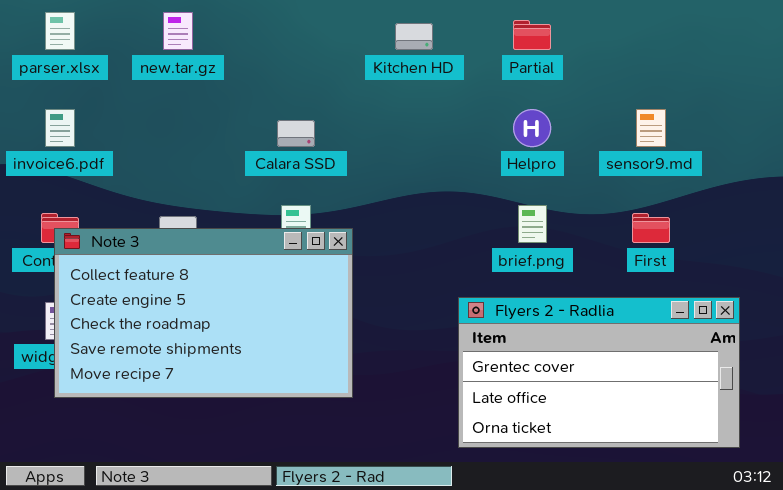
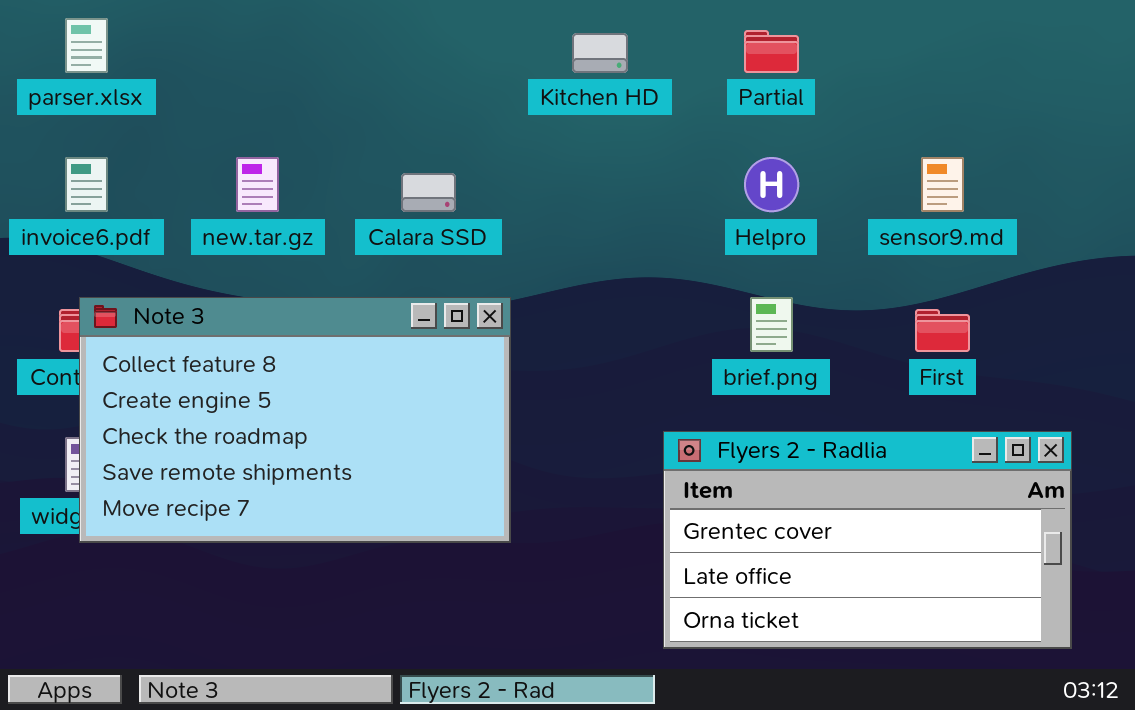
new.tar.gz: [163,12,193,50] -> [236,157,279,212], moved
Note 3: [54,228,353,398] -> [79,297,511,543], moved

